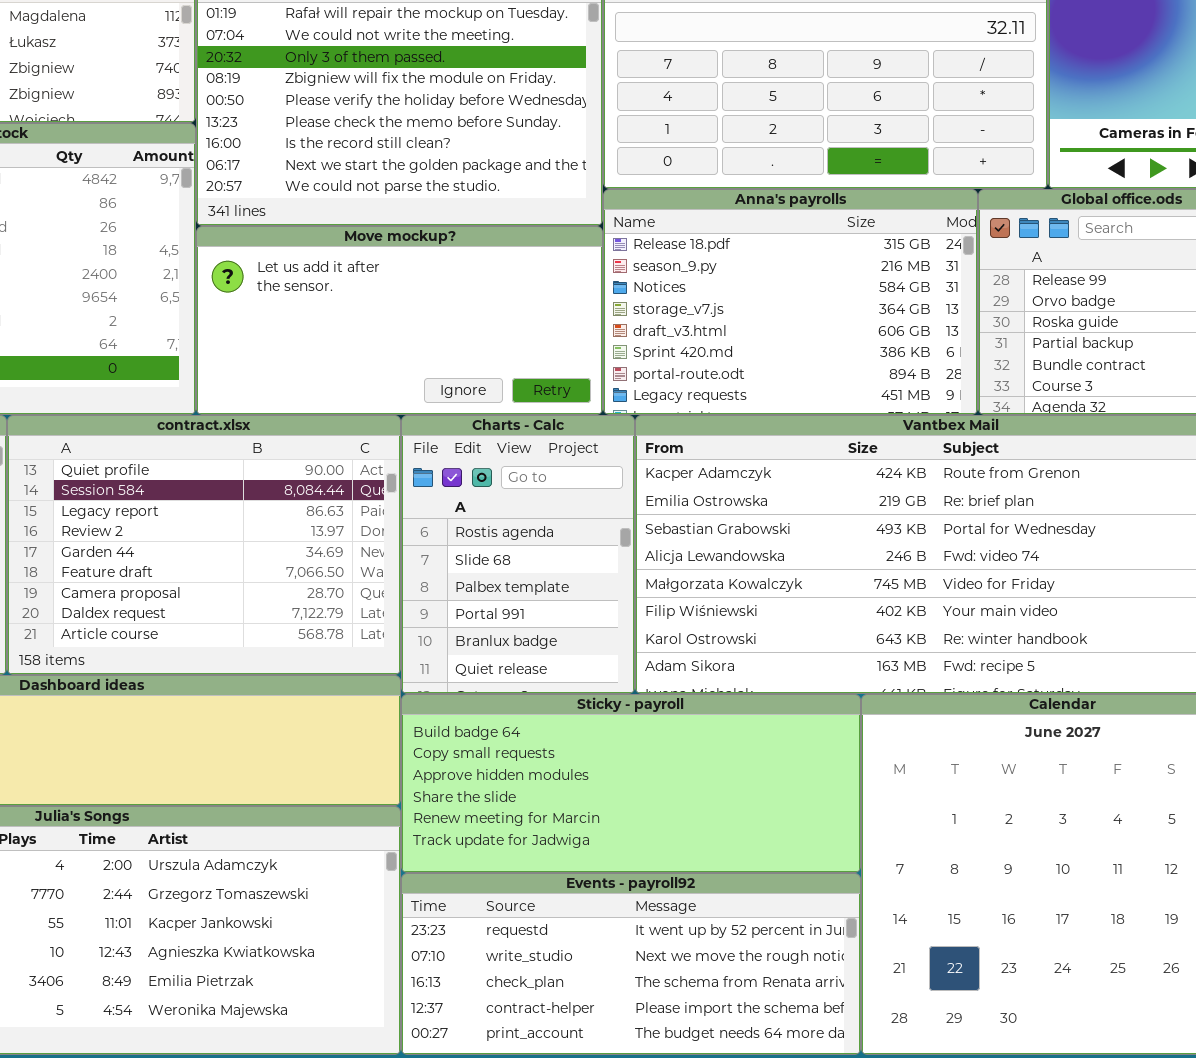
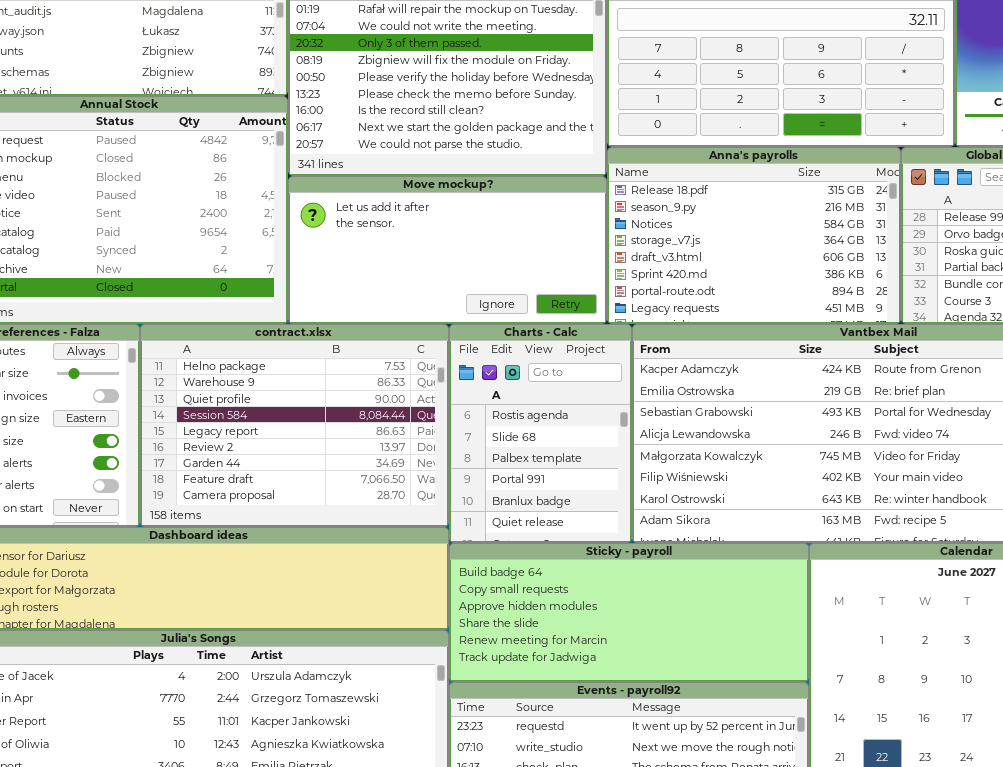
contract.xlsx: [7,415,401,675] -> [140,324,449,527], scrolled up 2 rows

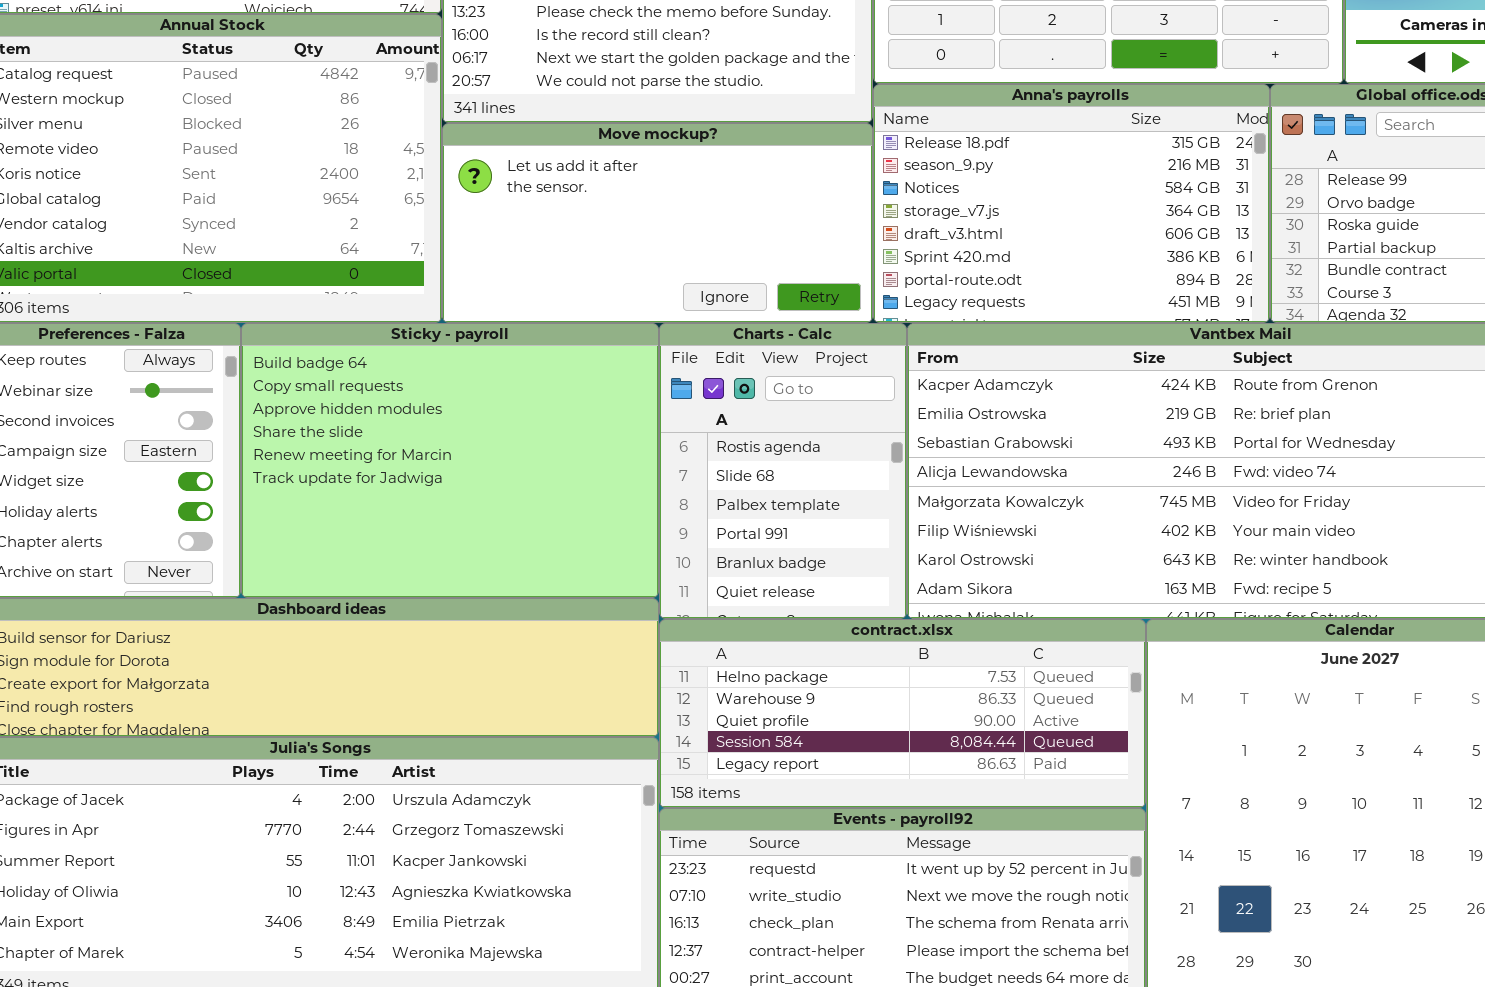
contract.xlsx: [140,324,449,527] -> [659,619,1146,808], moved, resized
Sticky - payroll: [449,543,809,682] -> [241,323,659,598], moved, resized

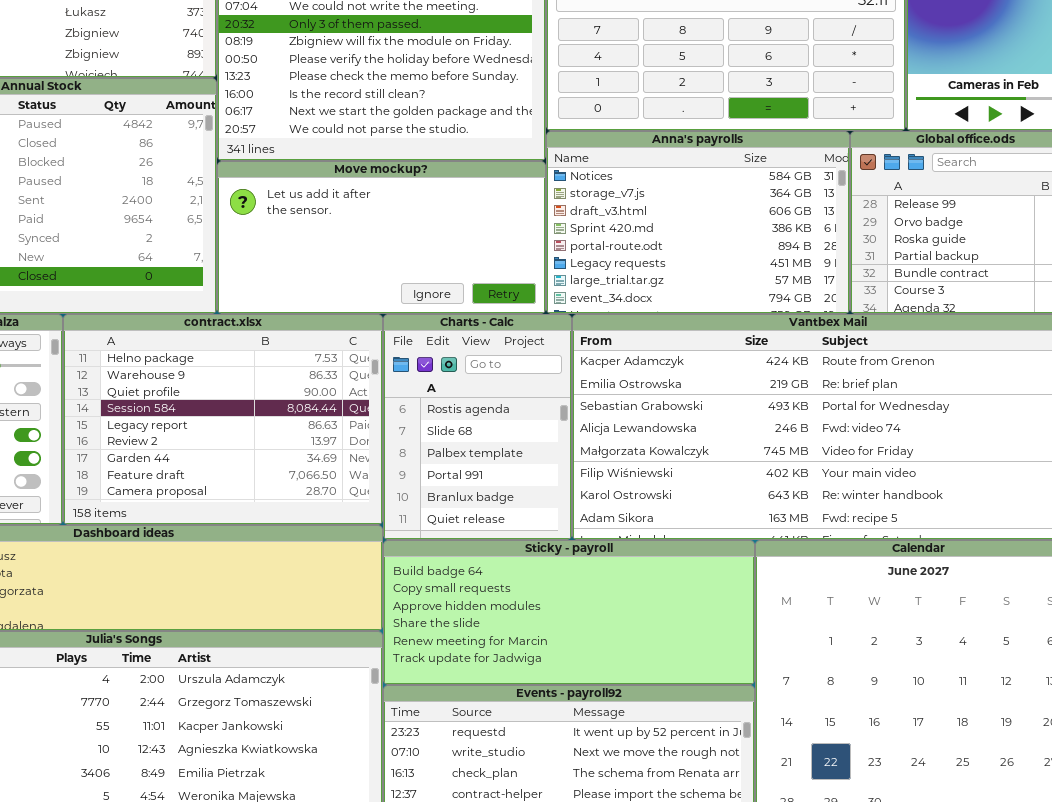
Anna's payrolls: [873,84,1270,323] -> [546,131,850,314], scrolled down 2 rows
Sticky - payroll: [241,323,659,598] -> [383,540,755,685], moved, resized
contract.xlsx: [659,619,1146,808] -> [63,314,383,525], moved, resized

